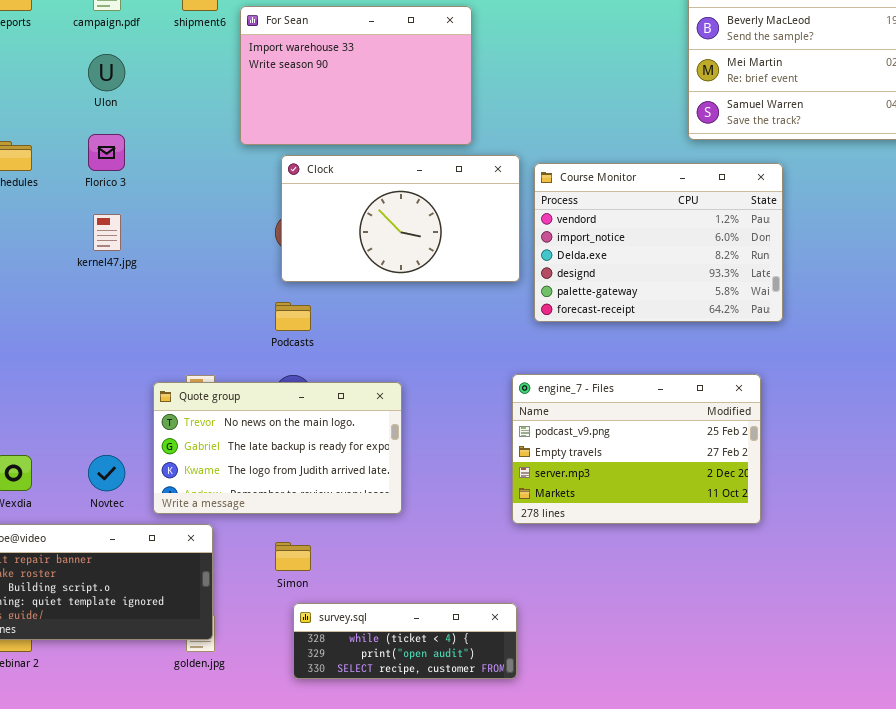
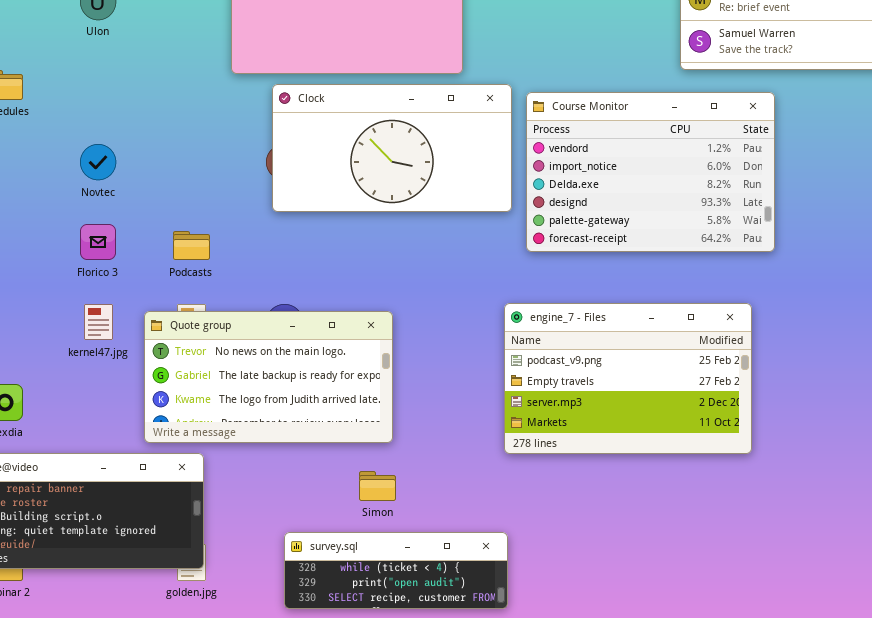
Florico 3: [88,134,125,171] -> [80,224,116,260], moved
kernel47.jpg: [93,214,121,251] -> [84,304,113,340], moved
Podcasts: [275,302,311,331] -> [173,231,210,260], moved
Novtec: [88,455,125,491] -> [80,144,116,180], moved
Simon: [275,542,311,571] -> [359,471,396,501], moved

